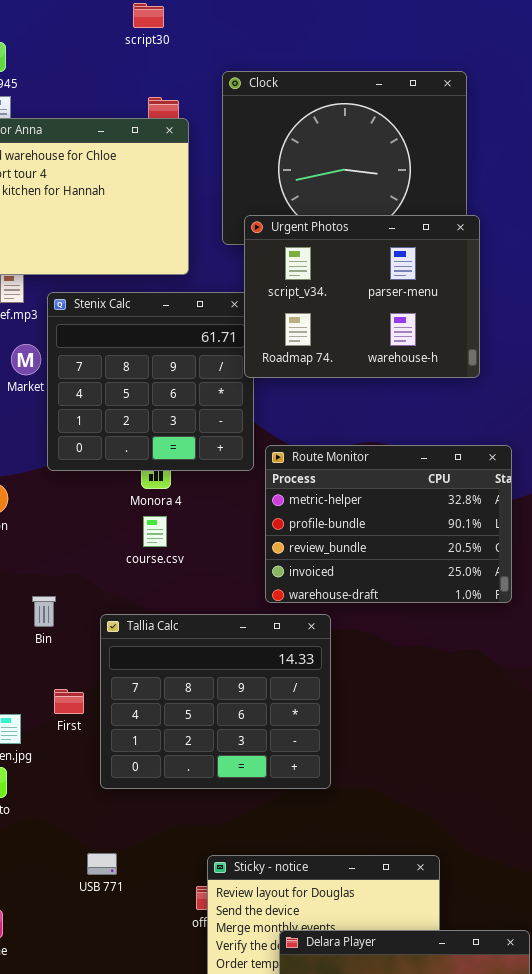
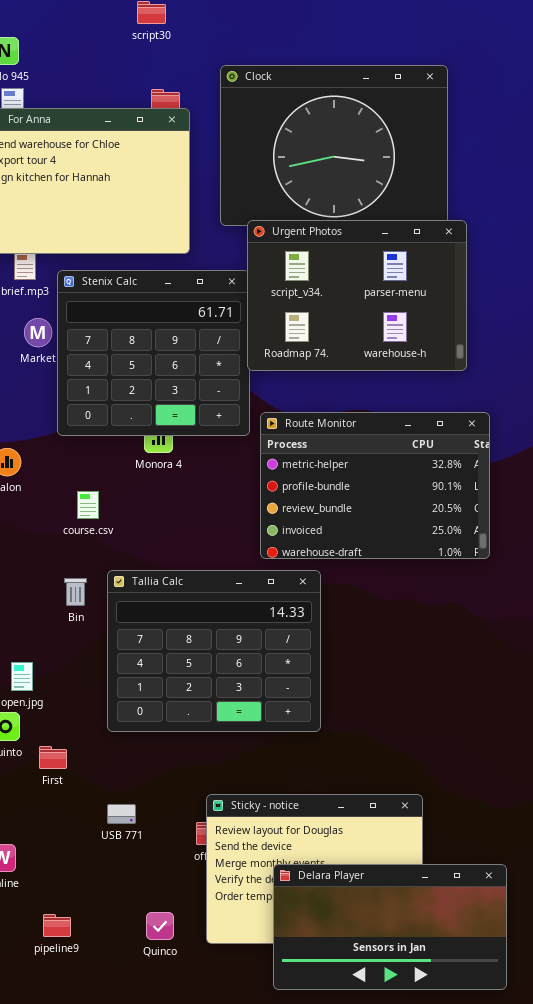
Urgent Photos: [244,215,480,378] -> [247,220,467,371], moved
course.csv: [143,516,167,547] -> [77,491,99,519], moved
Bin: [32,596,56,627] -> [64,578,87,606], moved
First: [54,689,84,714] -> [39,746,67,769], moved
USB 771: [87,853,117,875] -> [107,804,136,824], moved

